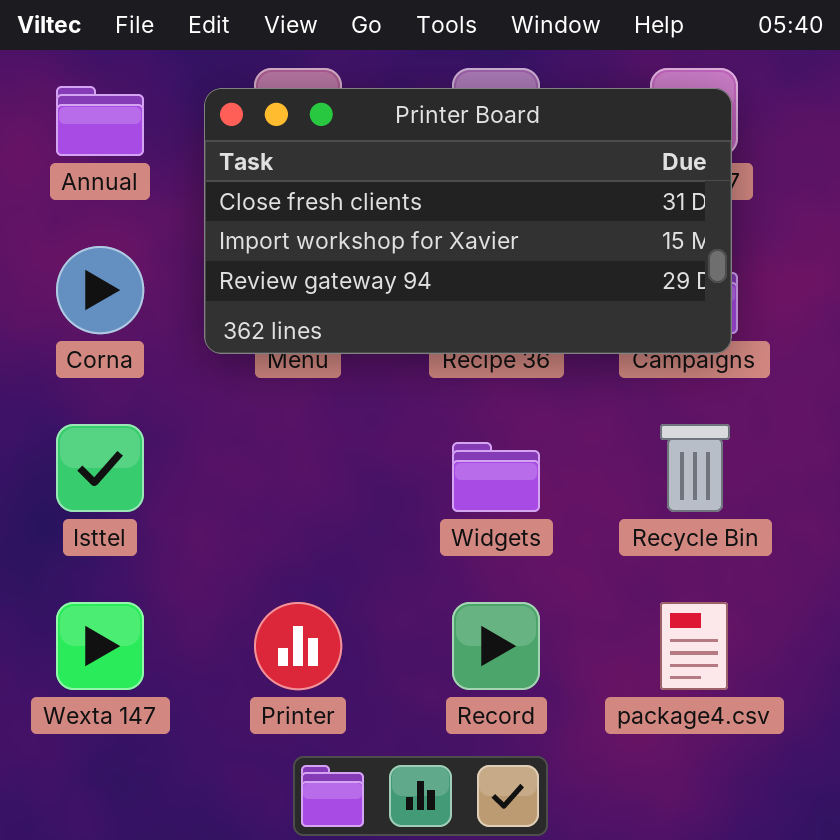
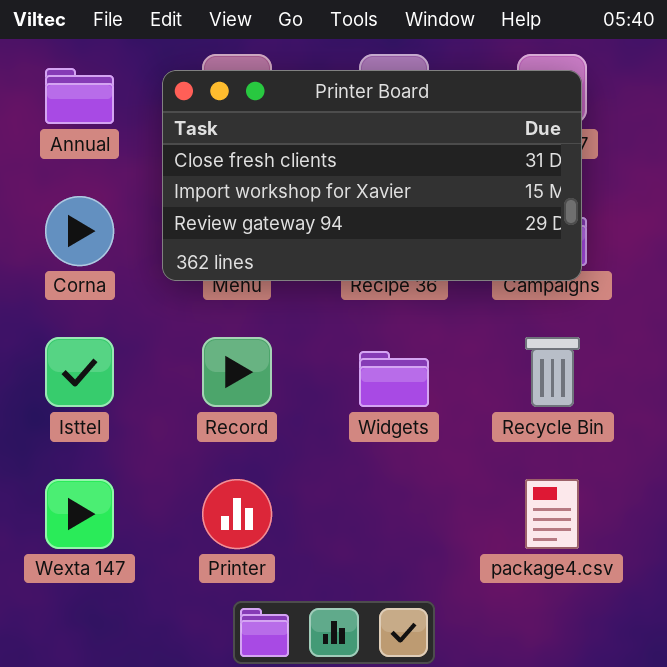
Record: [452,602,540,690] -> [202,337,272,407], moved

